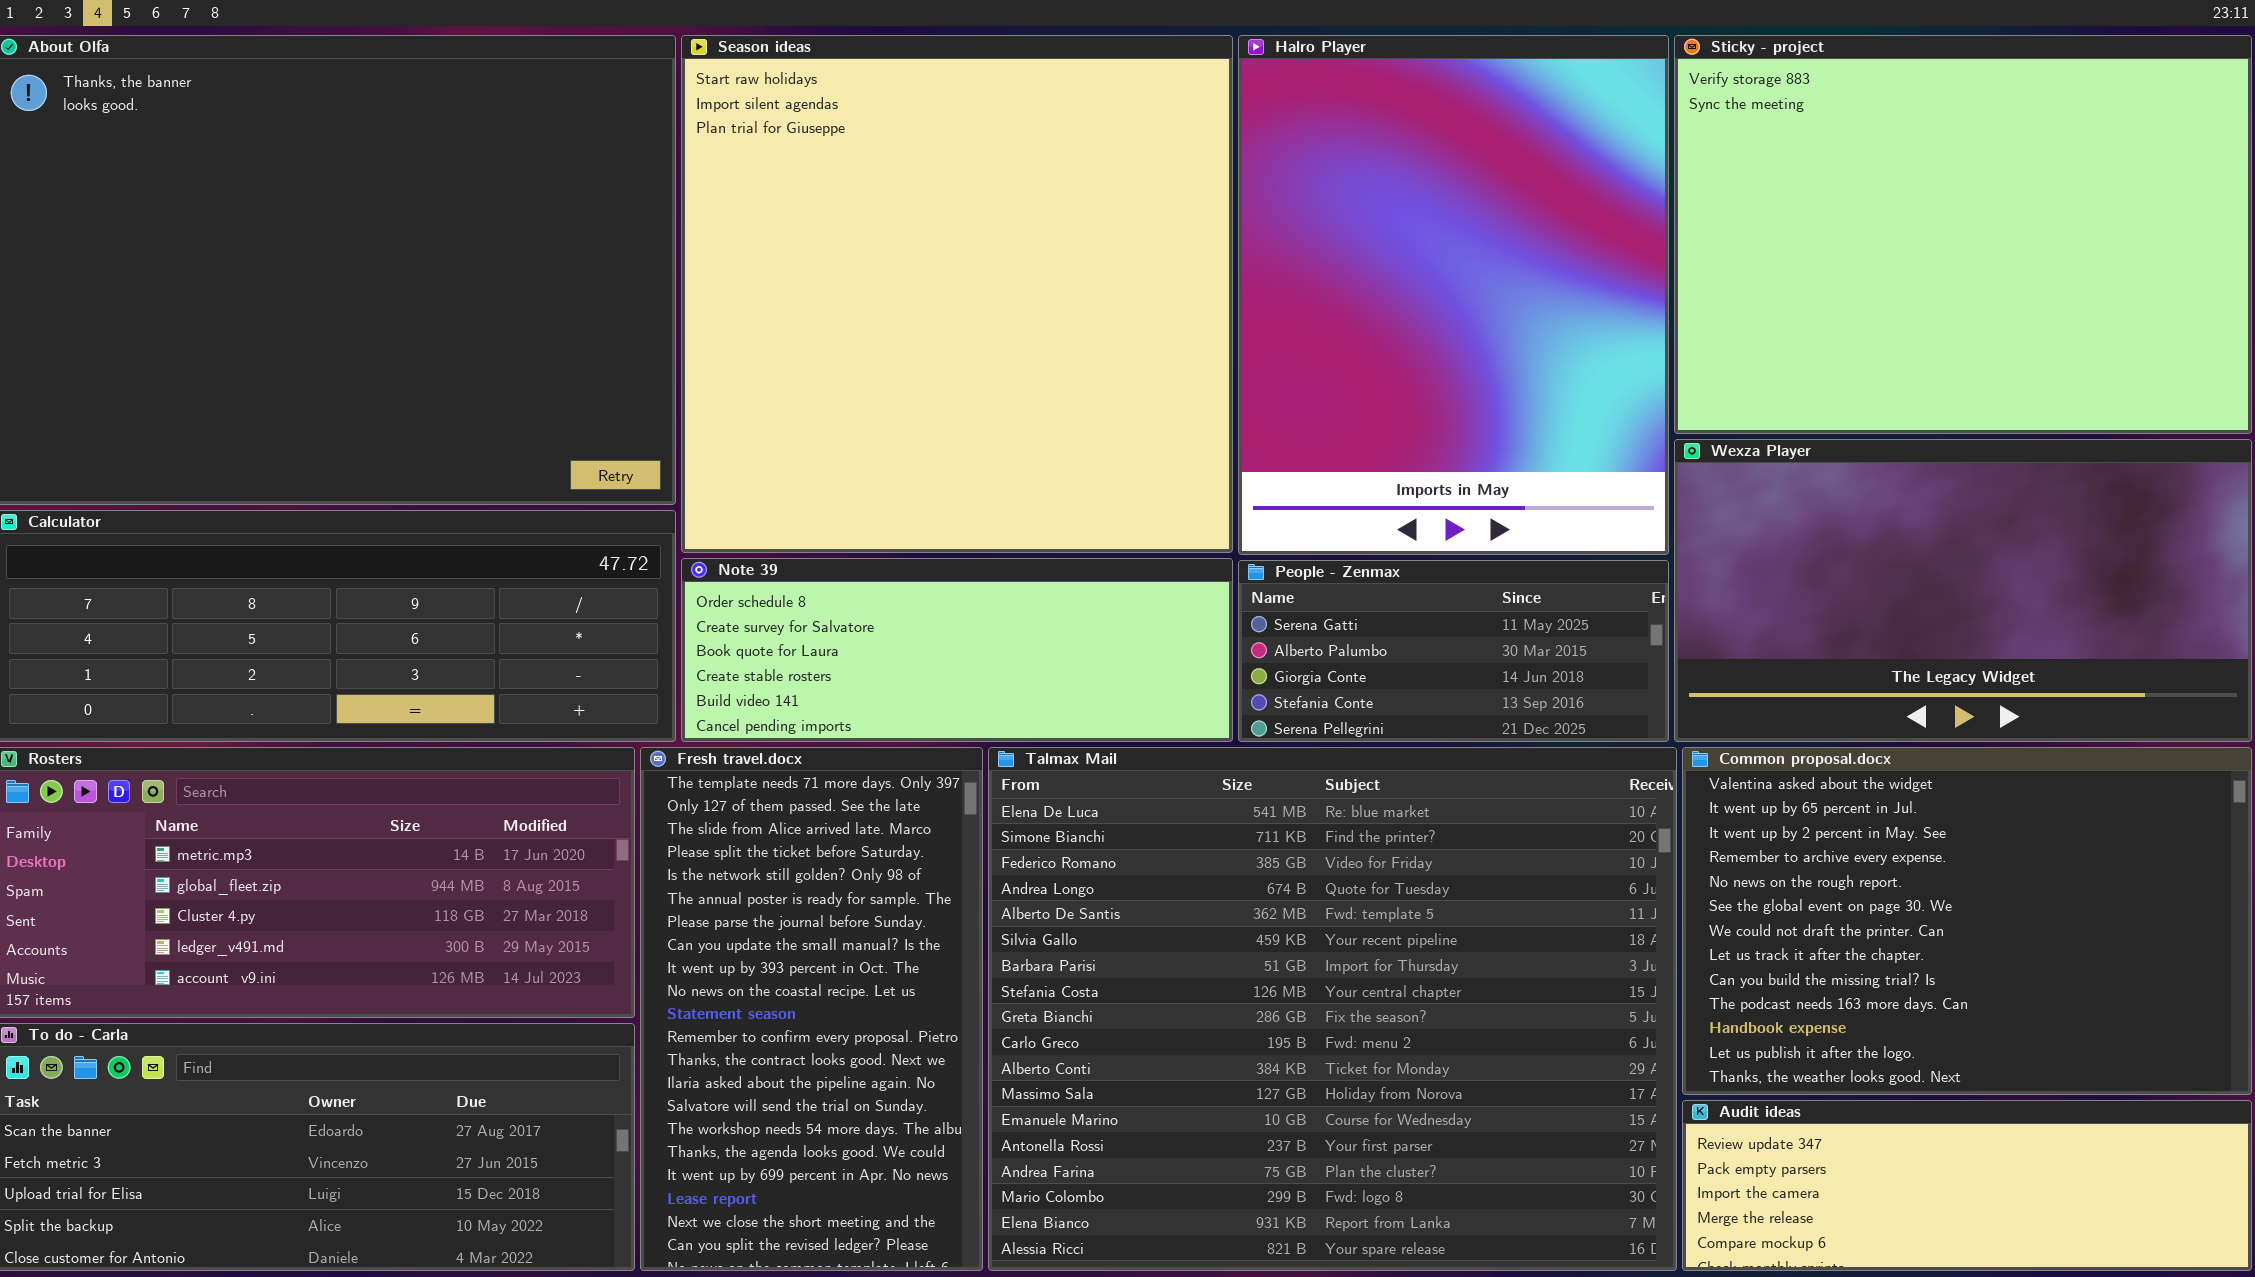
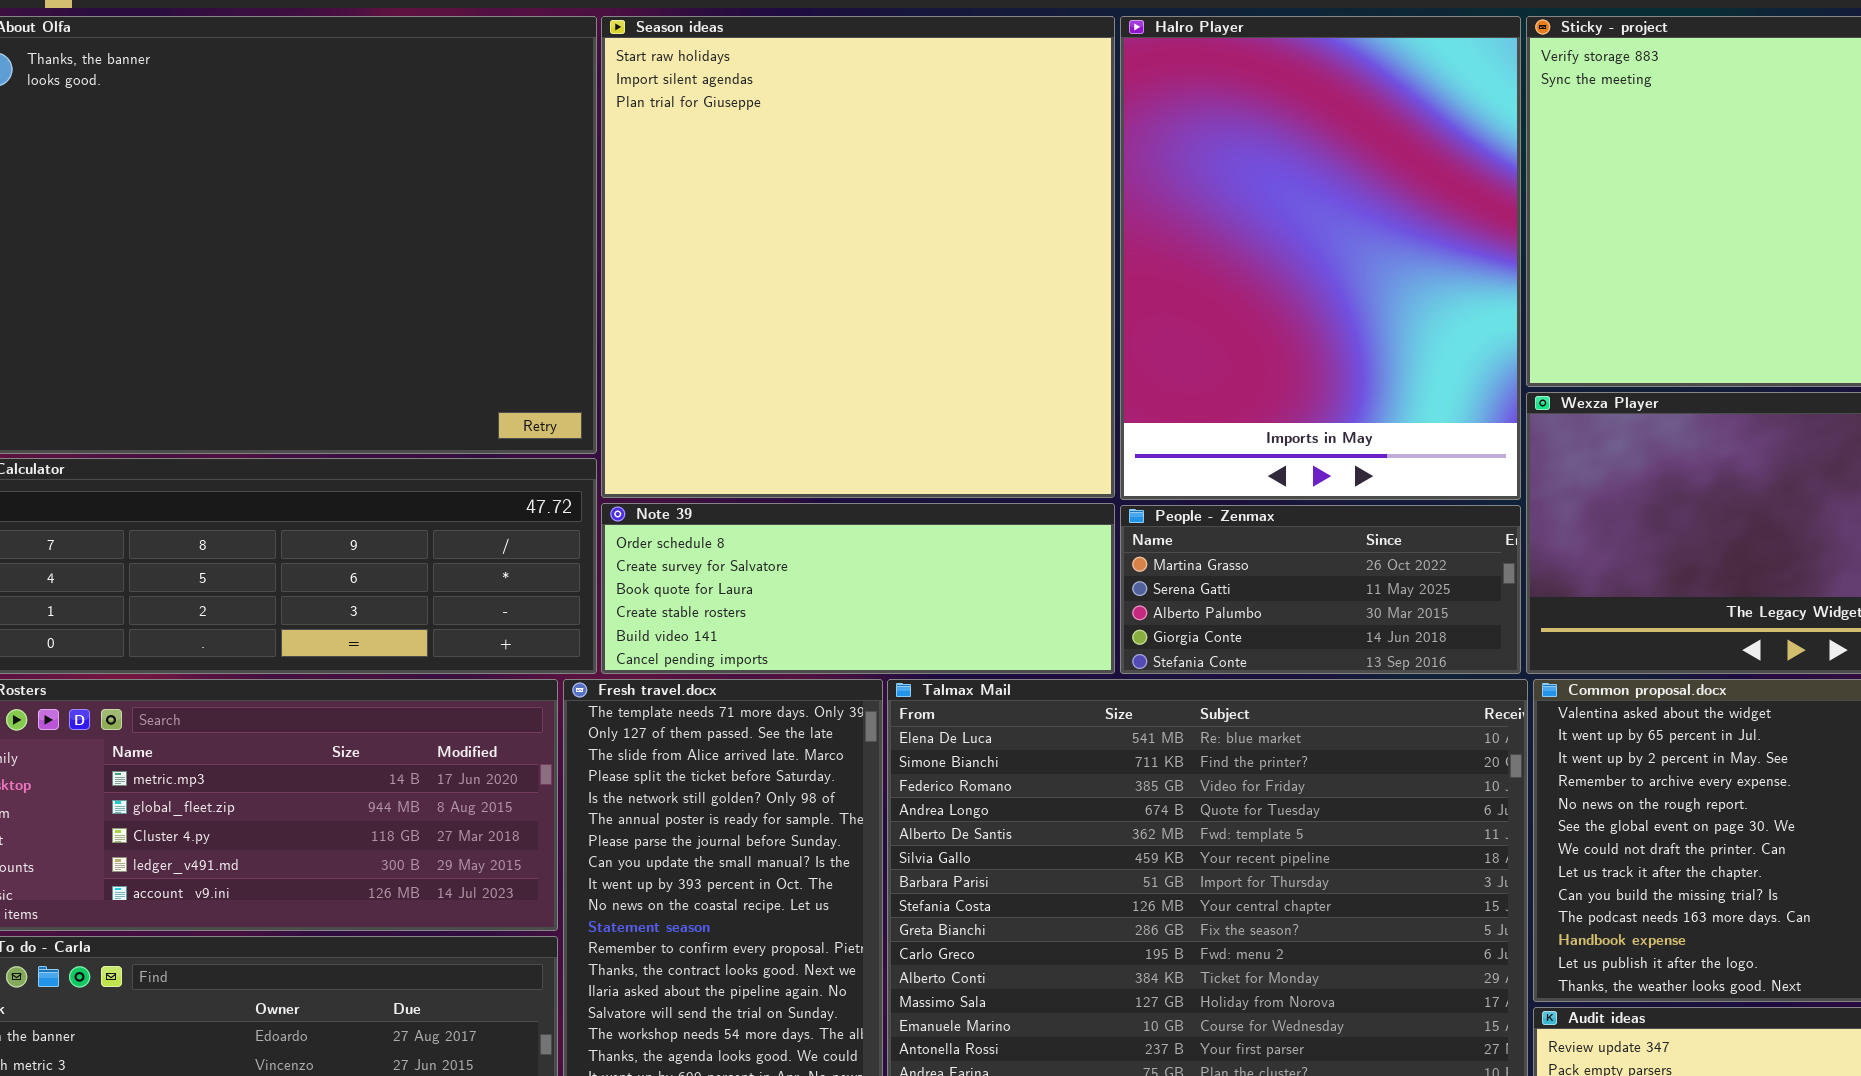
People - Zenmax: [1238,560,1669,742] -> [1120,505,1521,674], scrolled up 1 row

